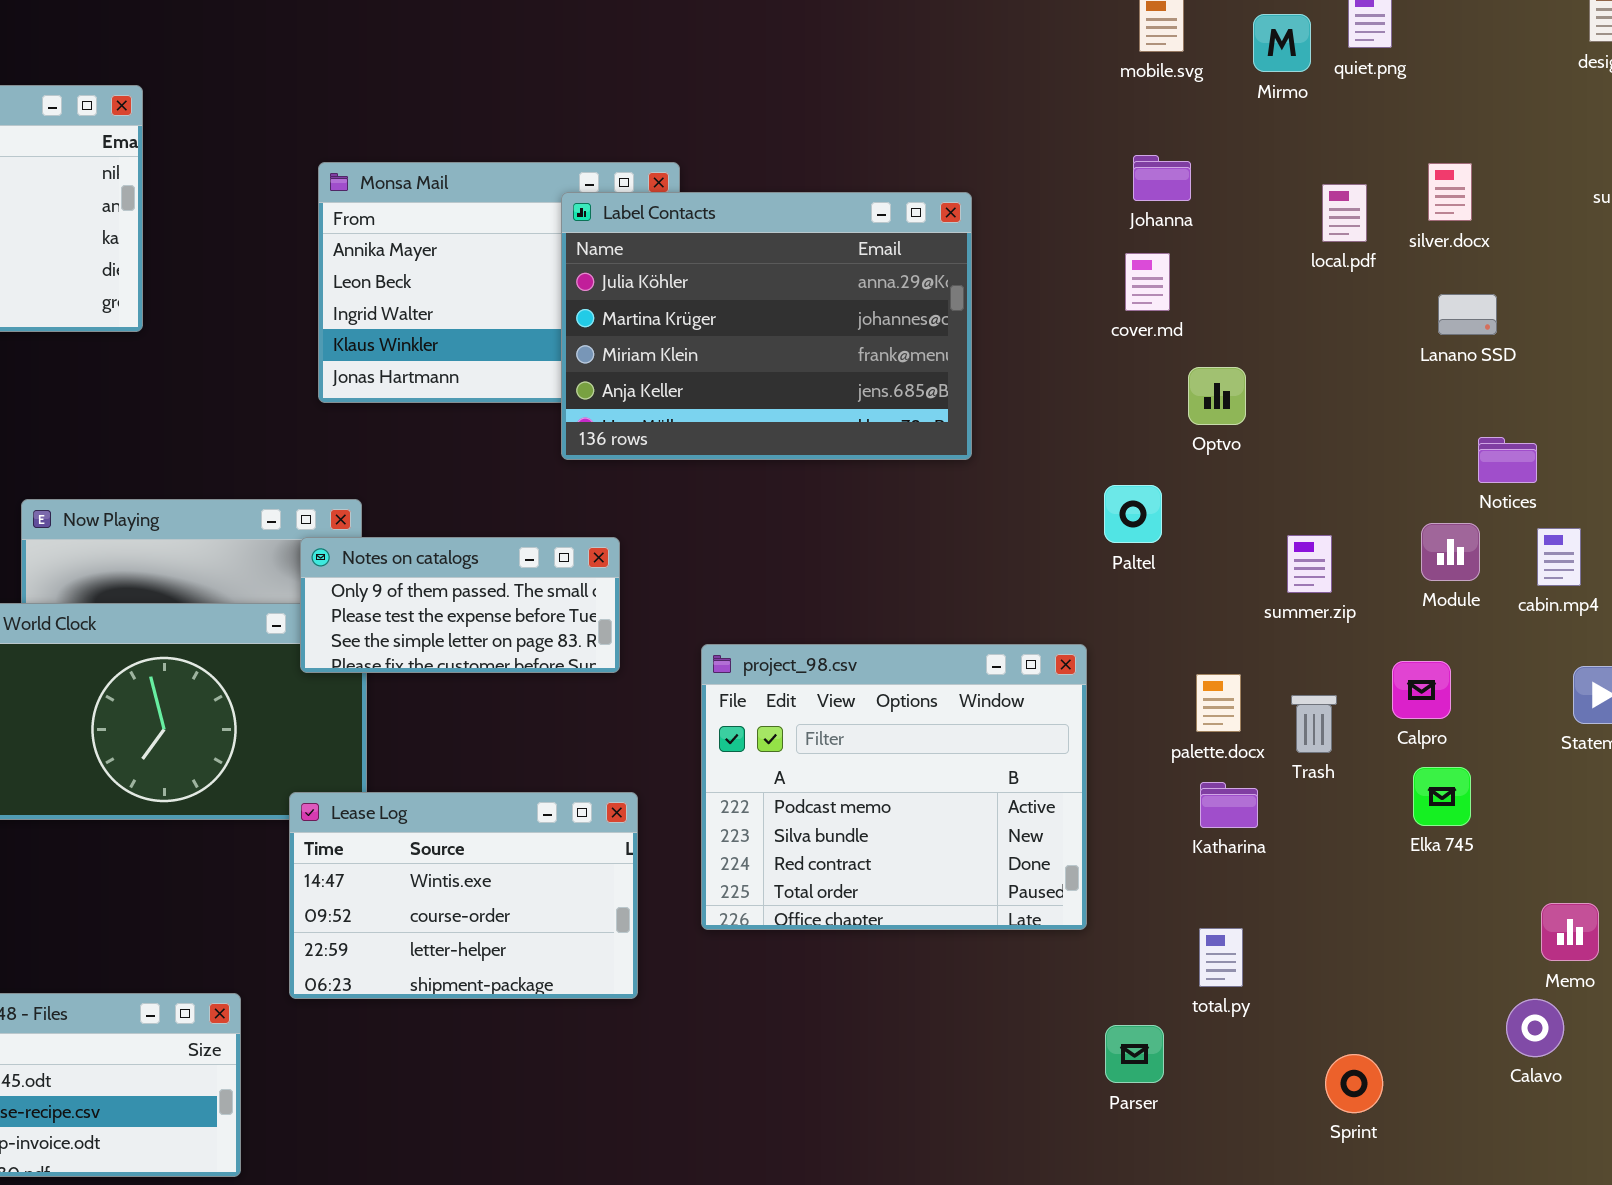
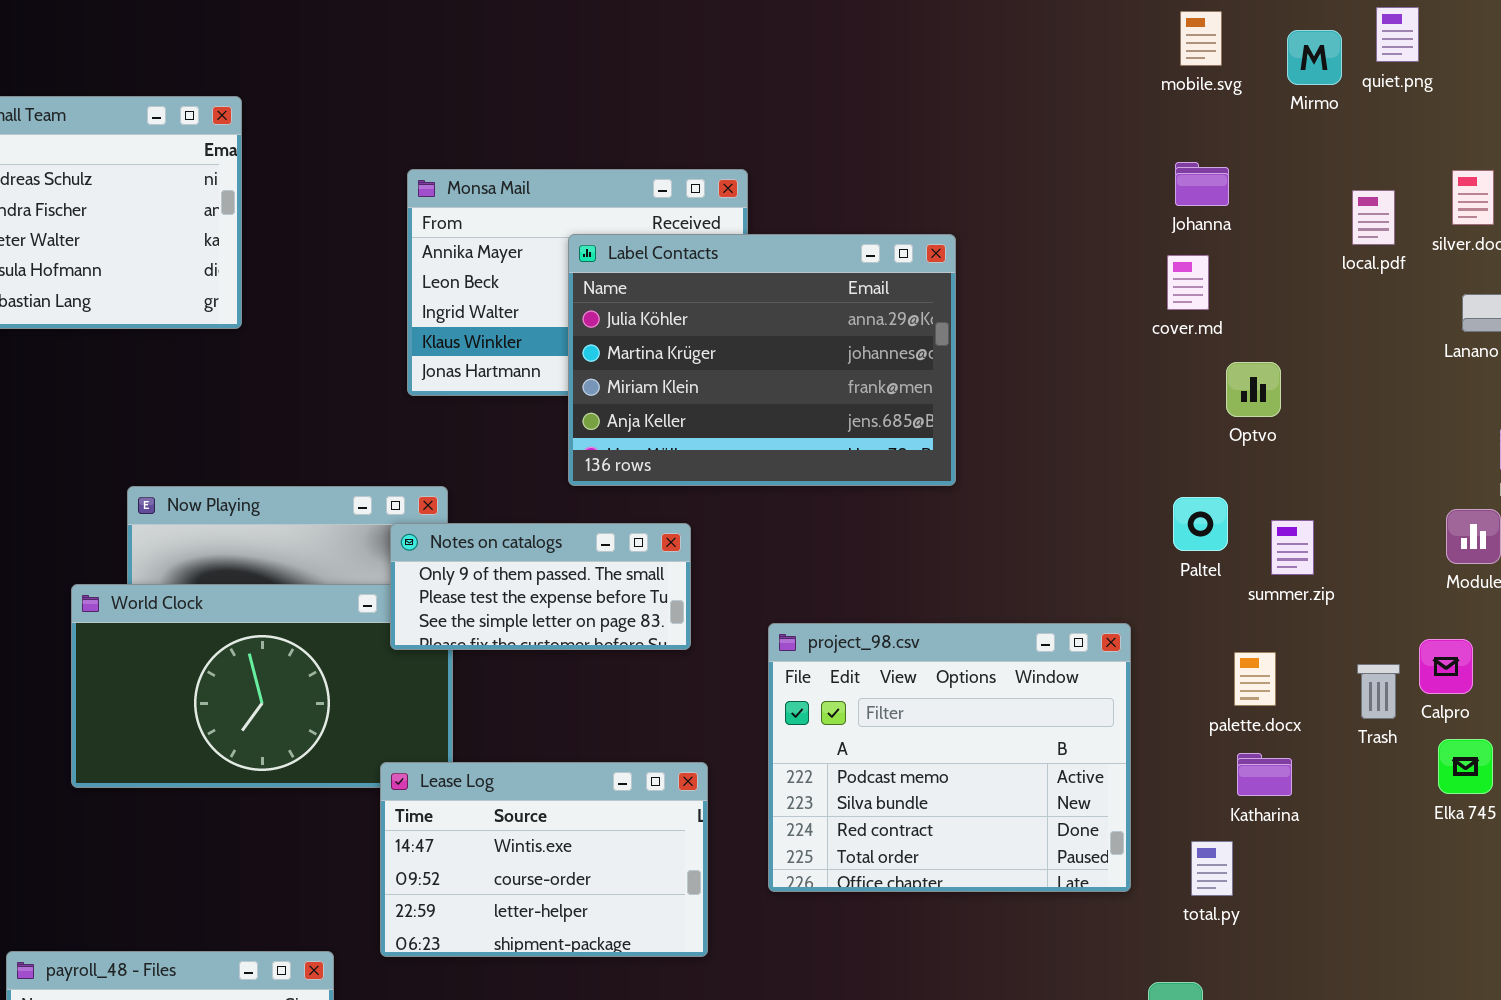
Label Contacts: [561,192,972,460] -> [568,234,956,486], moved
Paltel: [1104,485,1162,543] -> [1173,497,1228,551], moved
summer.zip: [1287,535,1332,593] -> [1271,520,1314,575], moved
Trash: [1291,695,1337,753] -> [1357,664,1400,719], moved
total.py: [1199,928,1243,987] -> [1191,841,1233,896], moved

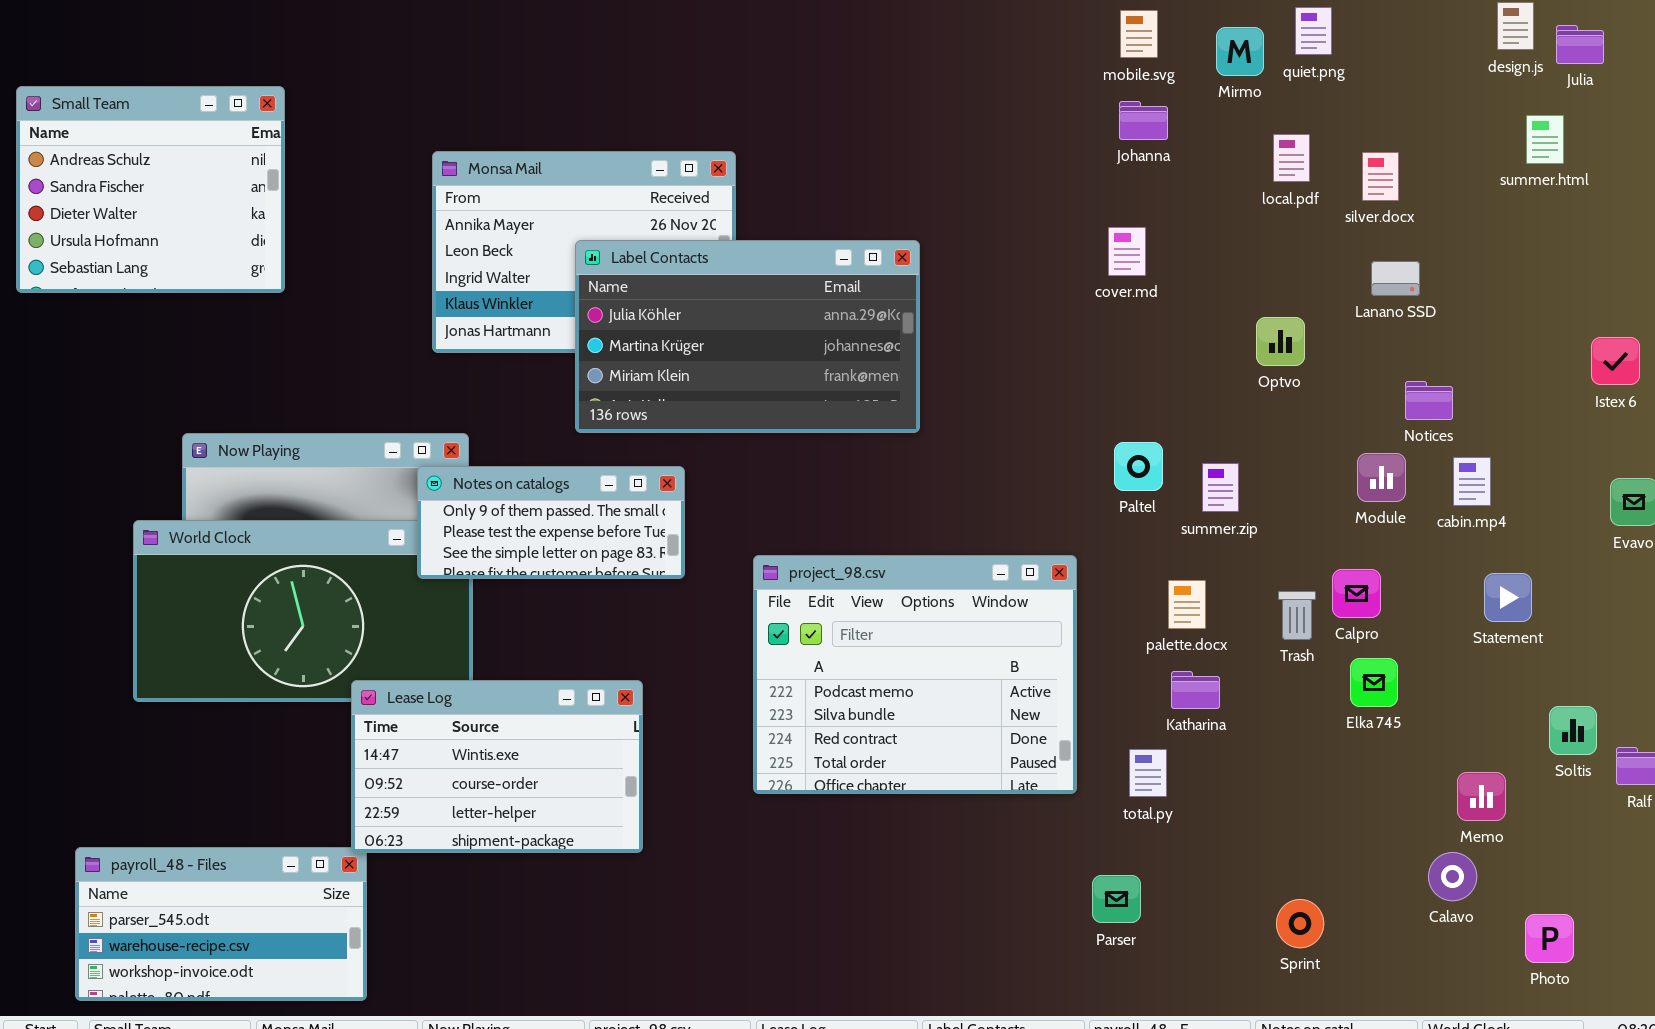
Johanna: [1175,162,1229,206] -> [1119,101,1168,140], moved
local.pdf: [1352,190,1395,245] -> [1273,134,1310,182], moved
Label Contacts: [568,234,956,486] -> [575,240,920,433], resized
Optvo: [1226,362,1281,417] -> [1256,317,1305,366], moved
Lease Log: [380,762,708,957] -> [351,680,643,853], moved

